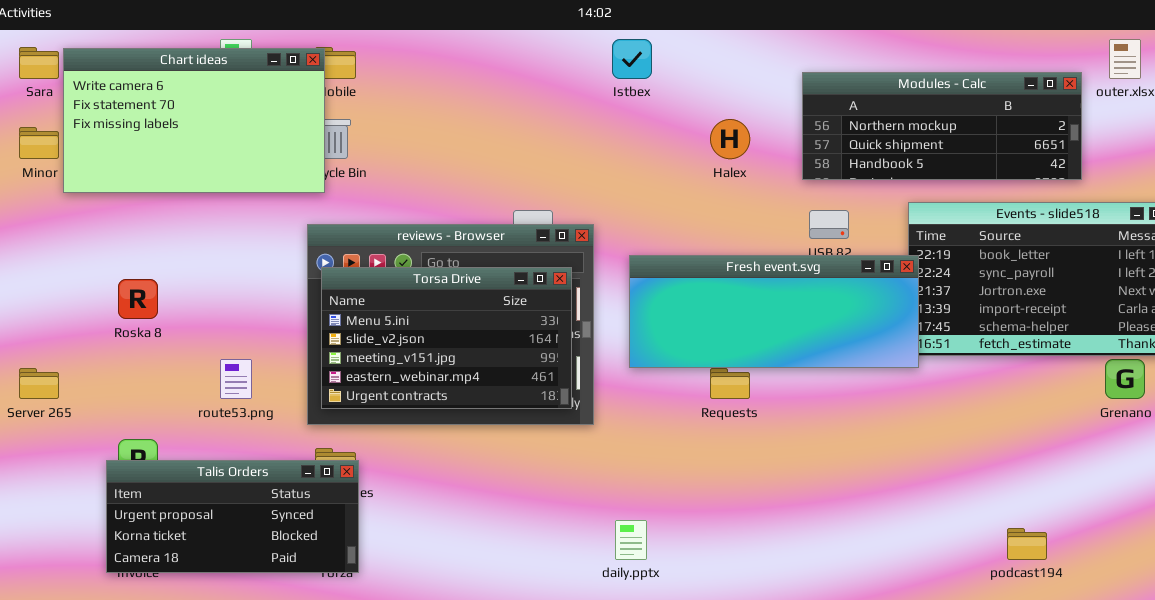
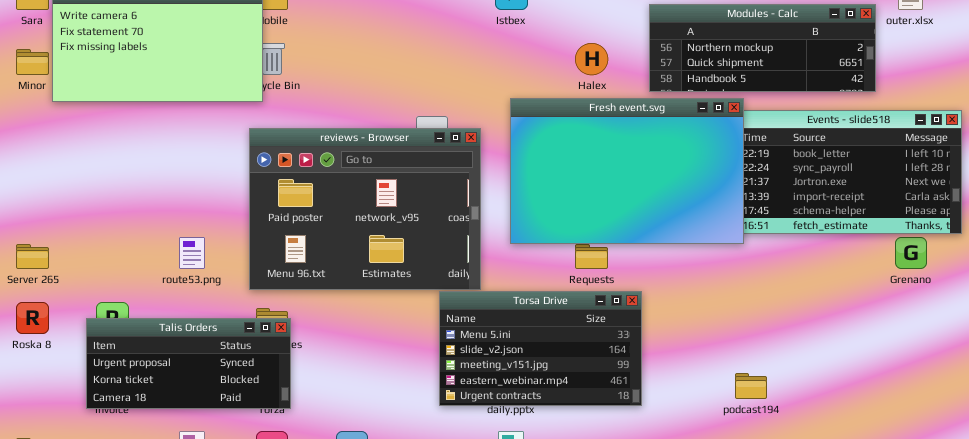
Fresh event.svg: [629,255,919,368] -> [510,98,744,244], resized
Torsa Drive: [321,267,572,409] -> [439,291,642,406], moved
Roska 8: [118,279,158,319] -> [16,302,49,334], moved
podcast194: [1007,528,1047,560] -> [735,373,767,399], moved

